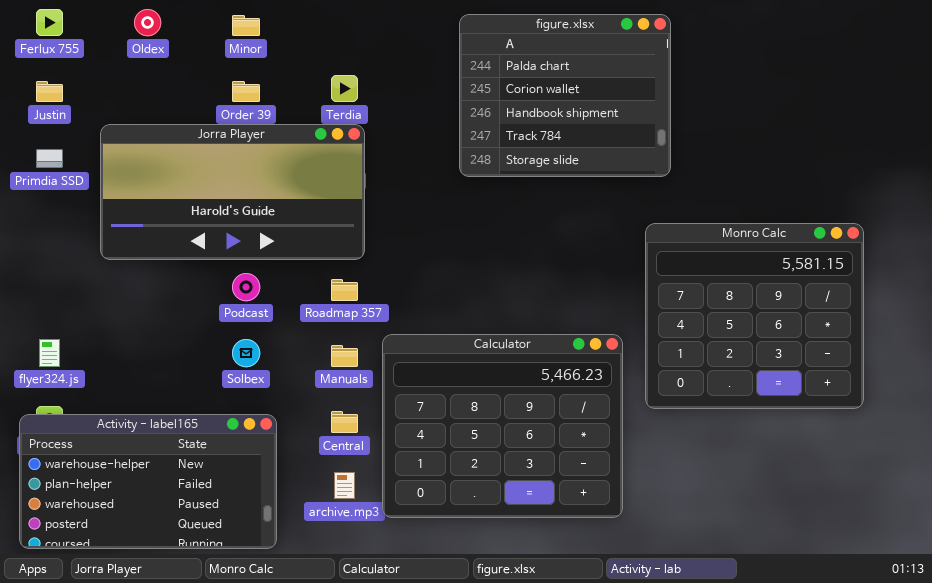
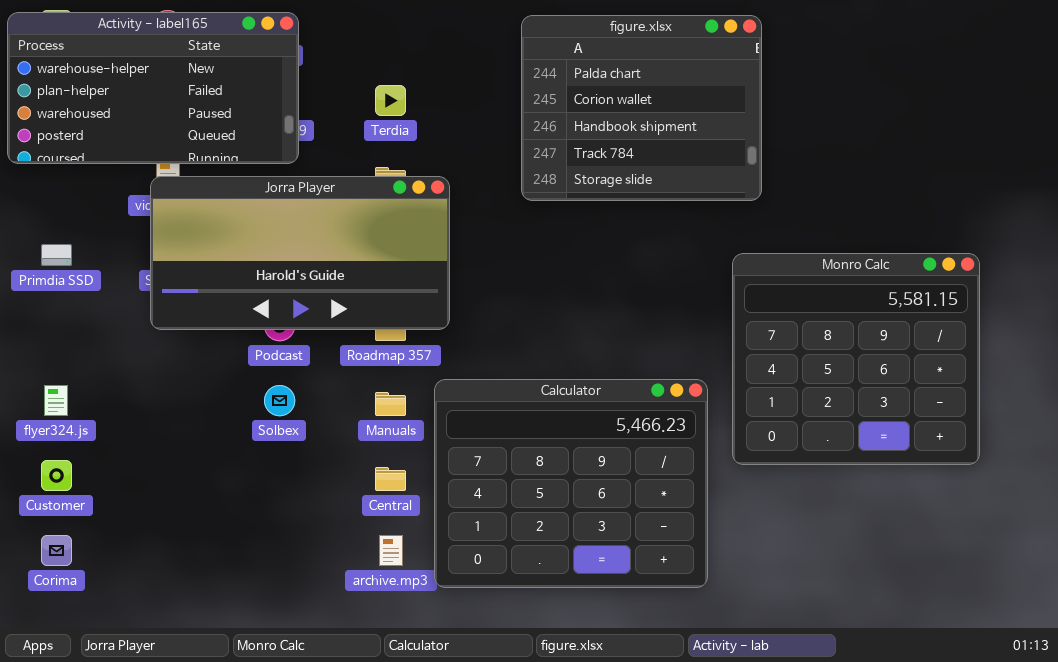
Jorra Player: [100,124,365,260] -> [150,176,450,330], moved
Primdia SSD: [36,149,63,168] -> [41,244,72,266], moved
Activity - label165: [19,414,277,549] -> [7,12,299,164], moved

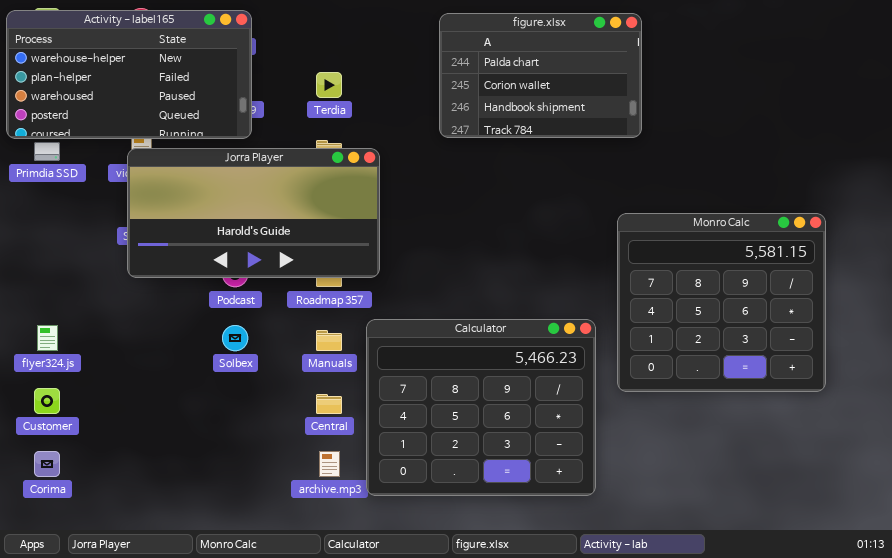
figure.xlsx: [521,15,762,201] -> [439,13,642,138], resized
Primdia SSD: [41,244,72,266] -> [34,142,60,161], moved

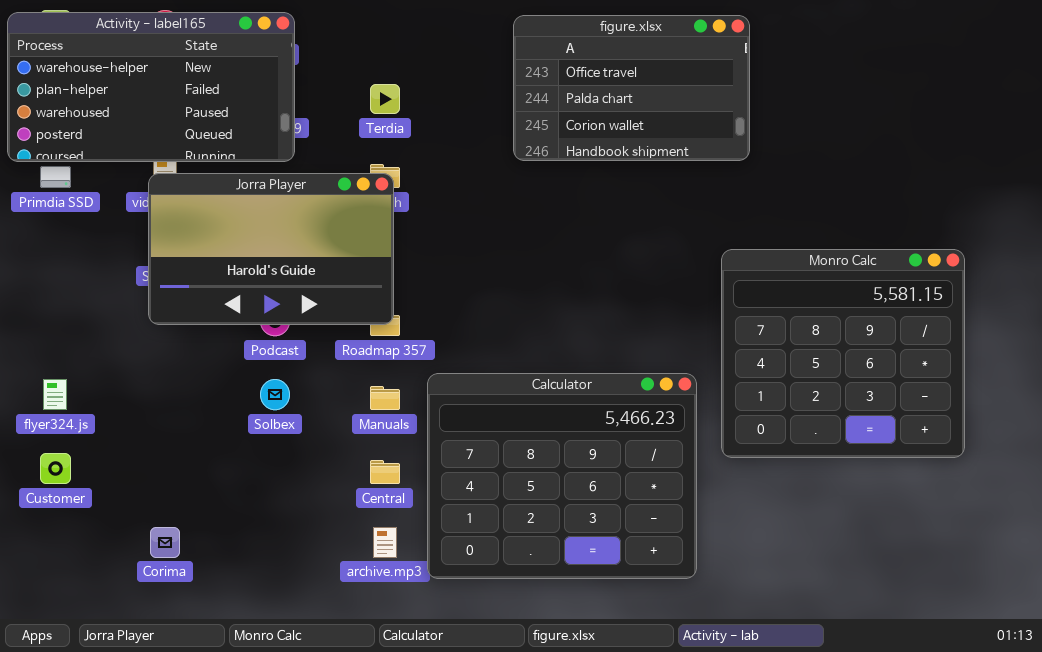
figure.xlsx: [439,13,642,138] -> [513,15,750,161], scrolled up 1 row
Jorra Player: [127,148,380,278] -> [148,173,394,325], resized
Corima: [34,451,60,477] -> [150,527,180,558], moved

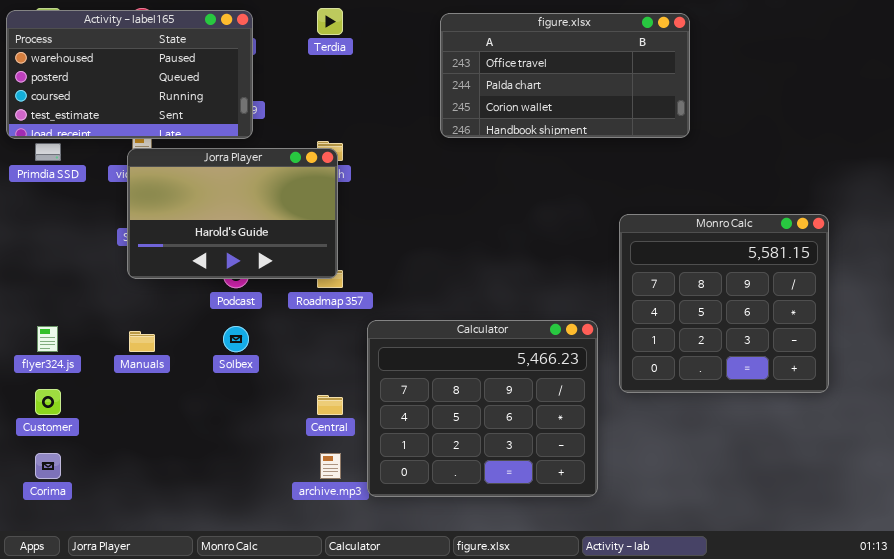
Activity - label165: [7,12,295,162] -> [6,10,253,139], scrolled down 2 rows
figure.xlsx: [513,15,750,161] -> [440,13,690,138], resized
Terdia: [370,84,400,114] -> [317,8,343,35], moved
Manuals: [370,386,400,410] -> [129,331,155,352], moved
Corima: [150,527,180,558] -> [35,453,61,479], moved

